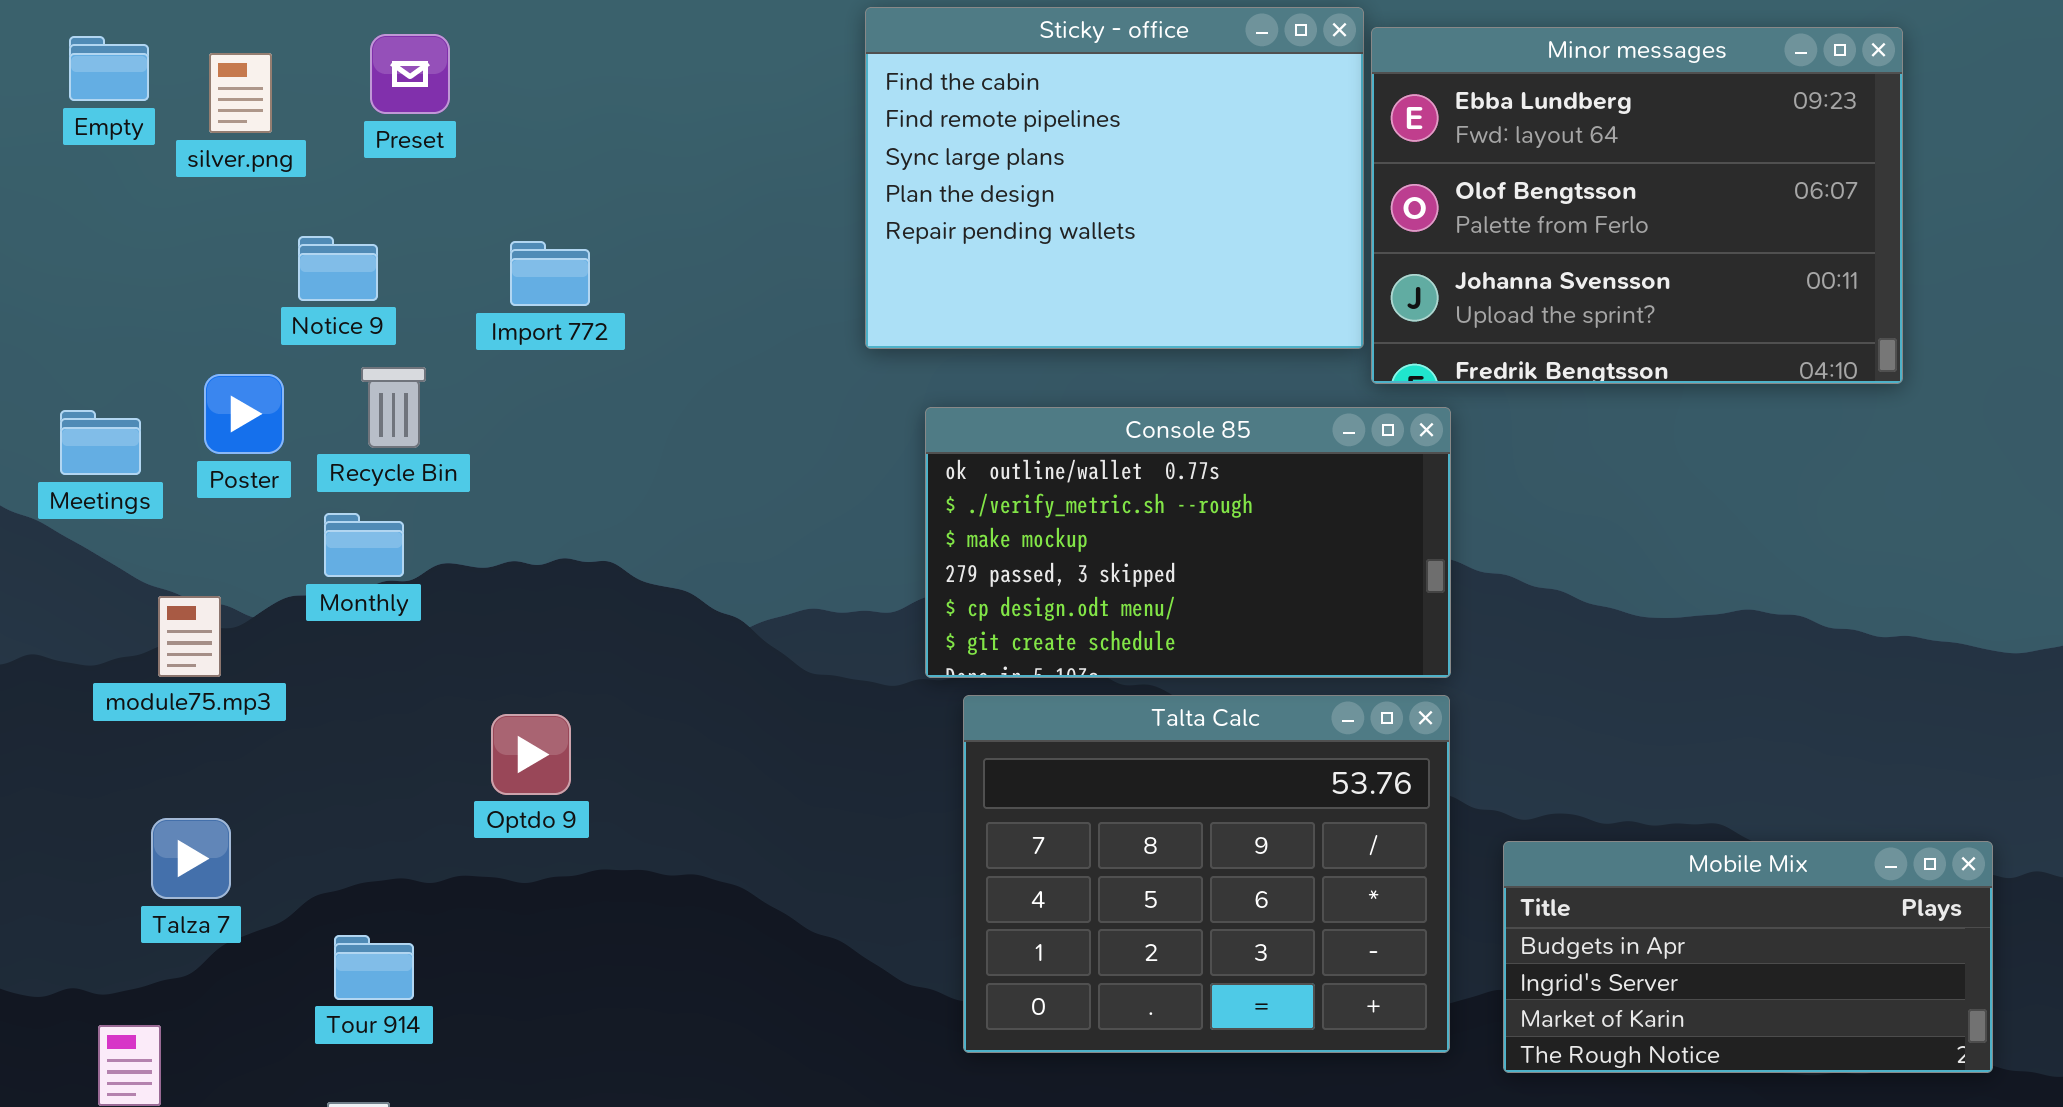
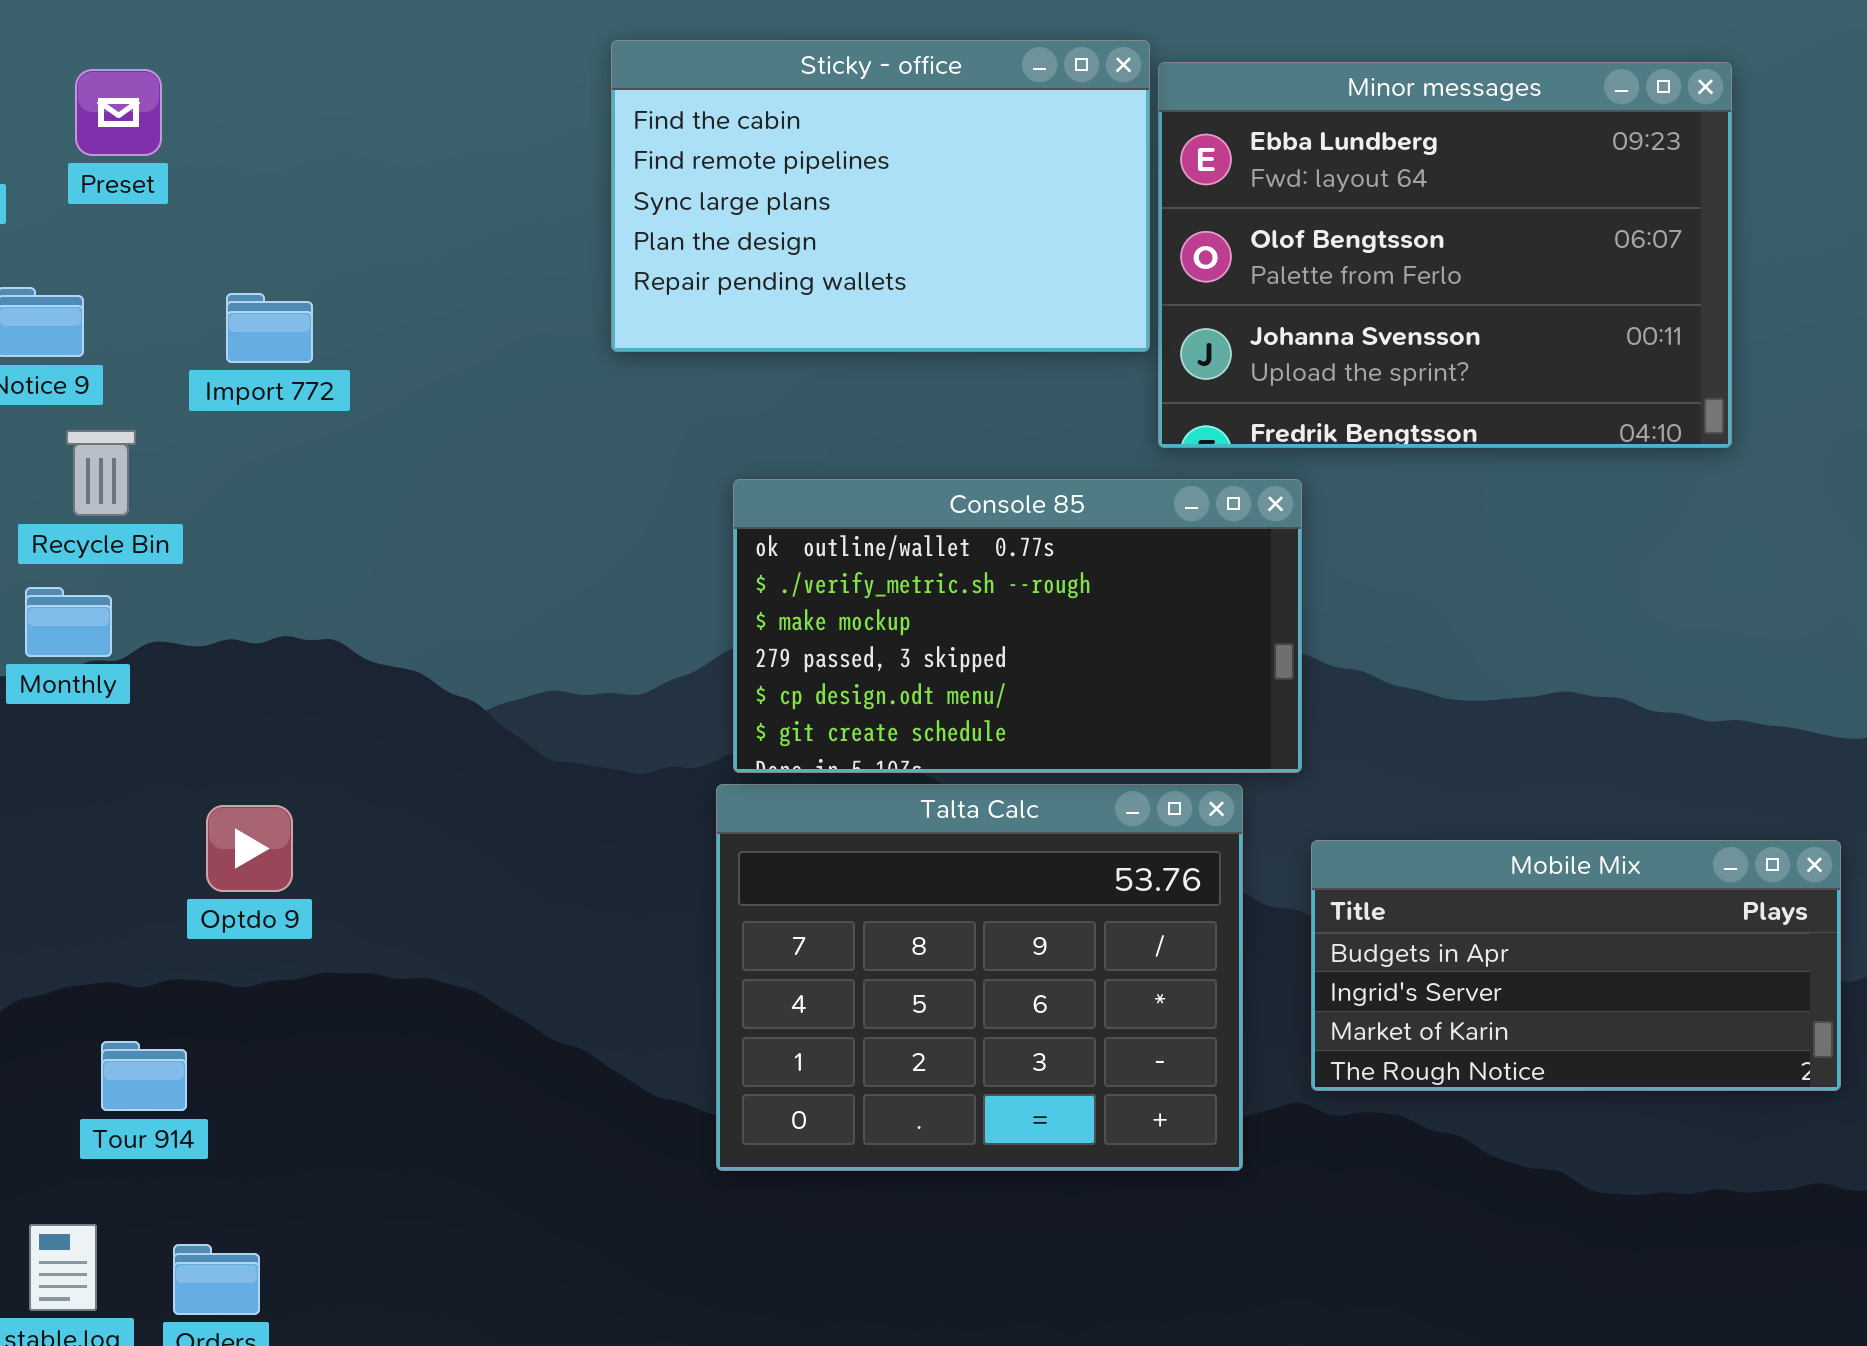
Sticky - office: [865,7,1364,349] -> [611,40,1150,352], resized
Console 85: [925,407,1451,678] -> [733,479,1302,773], moved
Mobile Mix: [1503,841,1993,1073] -> [1311,840,1841,1091], moved
Tour 914: [334,935,414,1000] -> [101,1041,187,1111], moved

